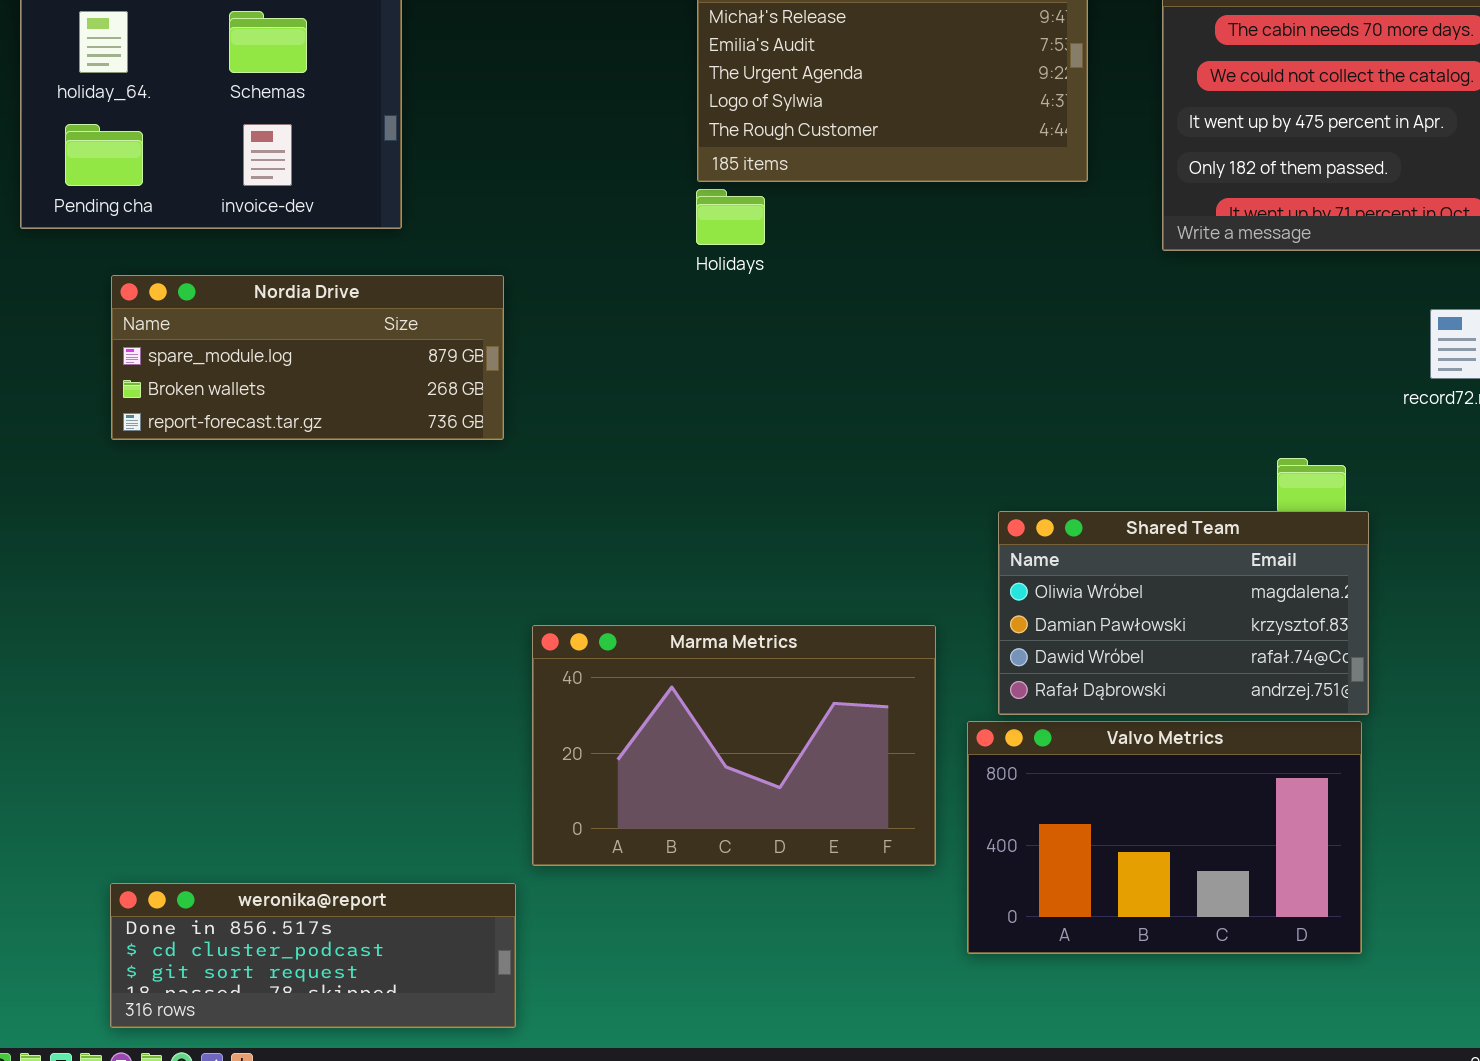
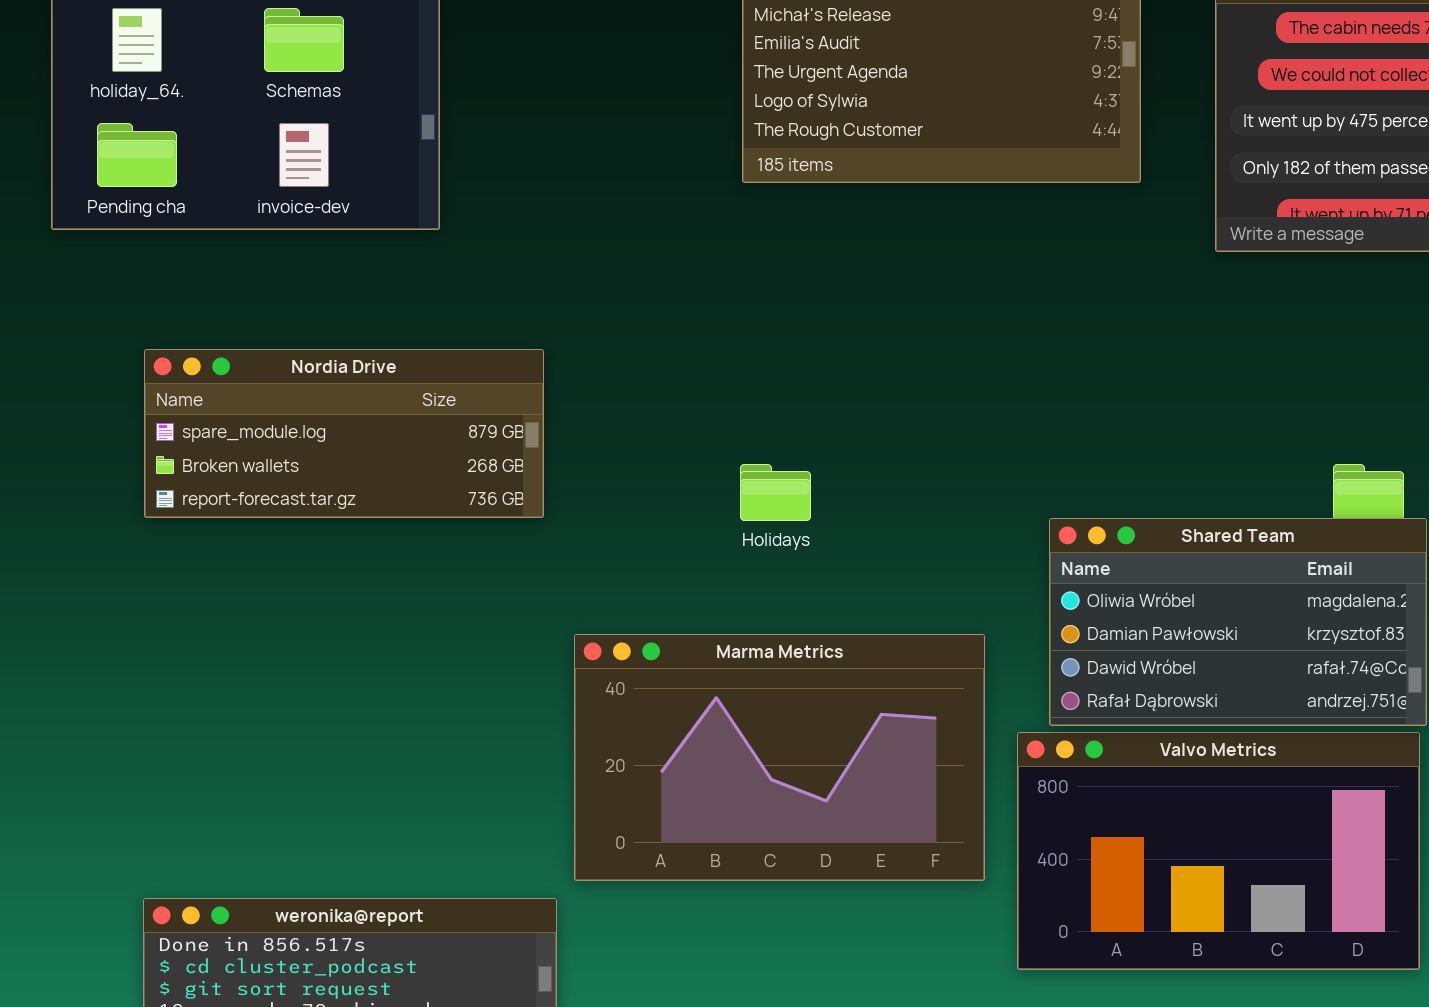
Holidays: [696,189,765,245] -> [740,464,811,521], moved
Nordia Drive: [111,275,504,440] -> [144,349,544,518], moved

